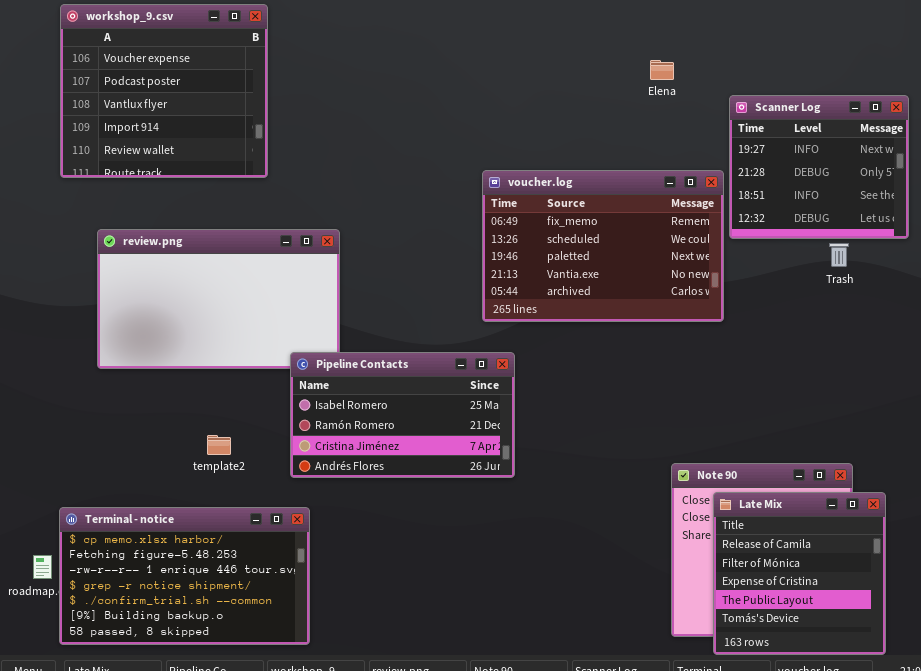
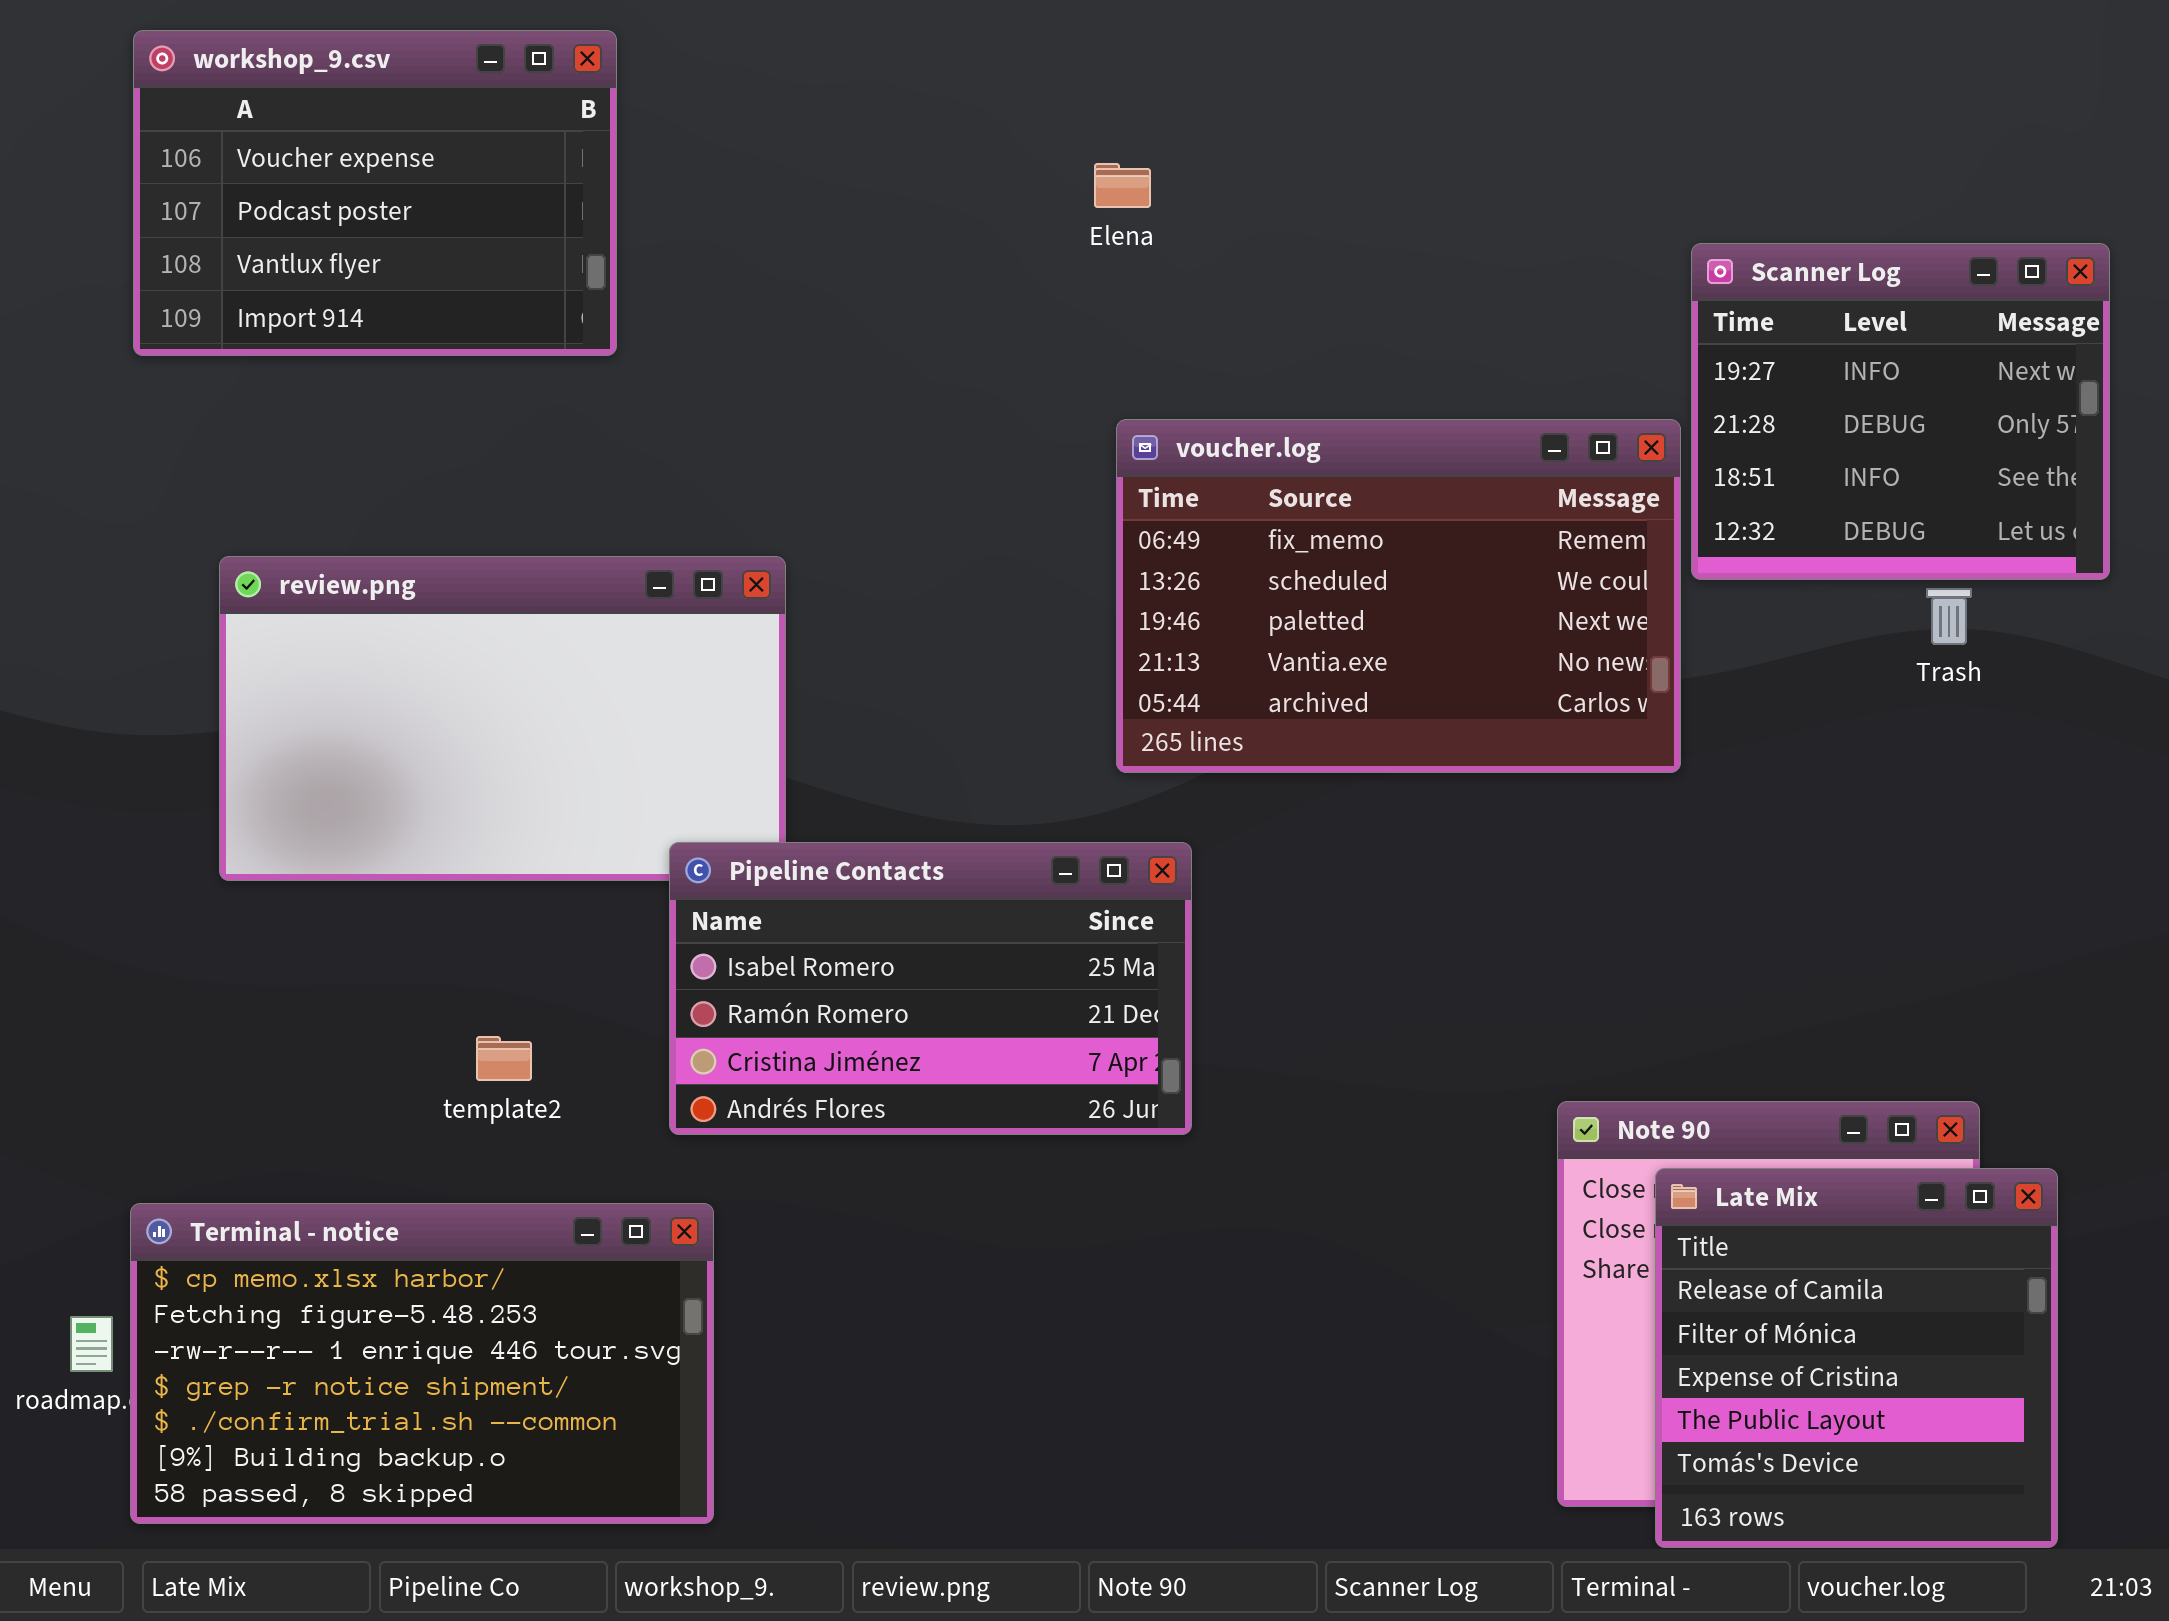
workshop_9.csv: [60,4,268,178] -> [133,30,617,356], resized
Elena: [650,60,674,80] -> [1094,163,1151,208], moved

